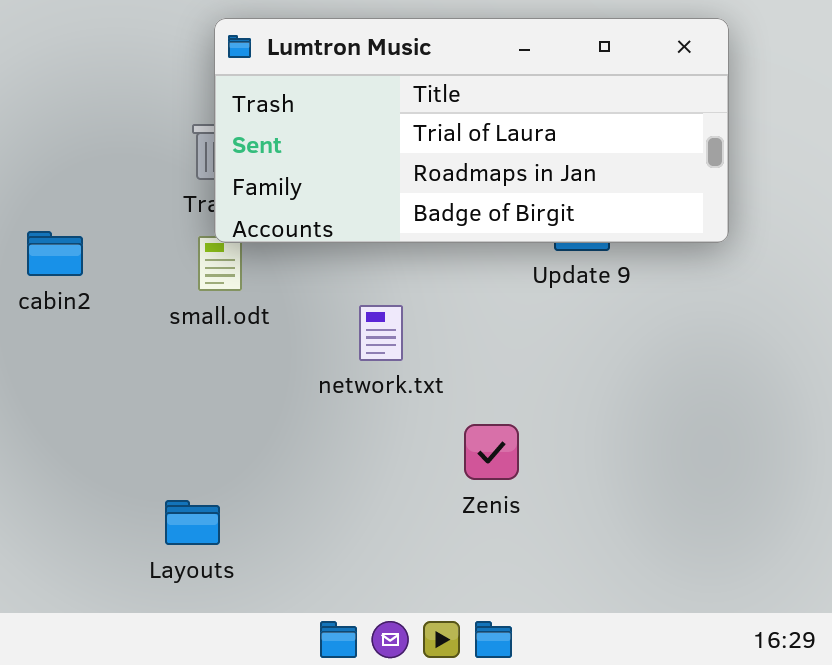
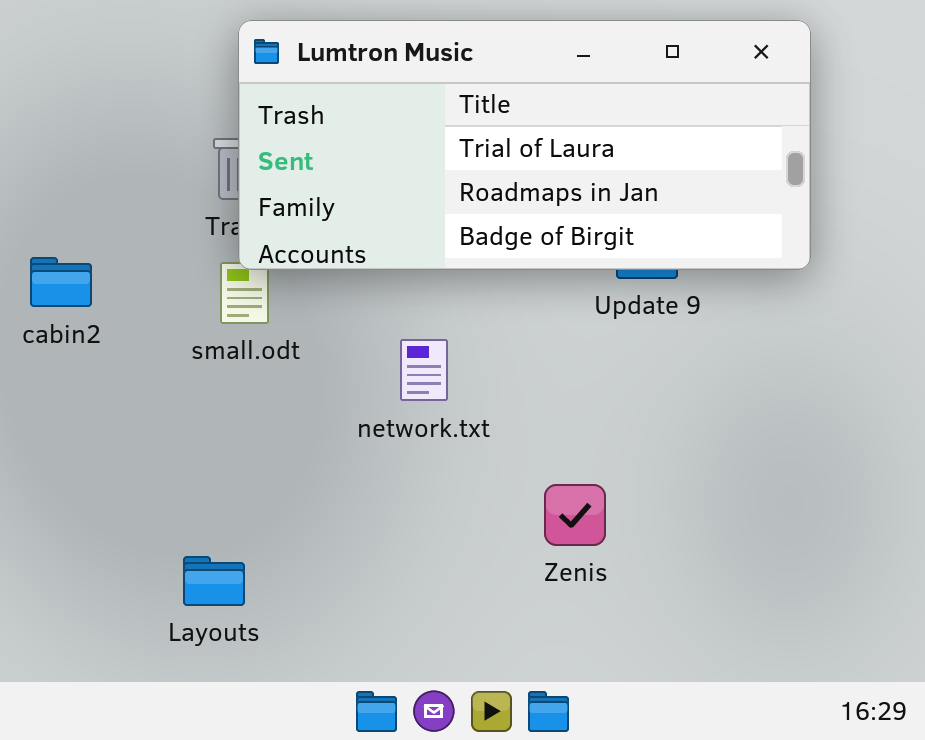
Zenis: [464,424,519,480] -> [544,484,606,546], moved

